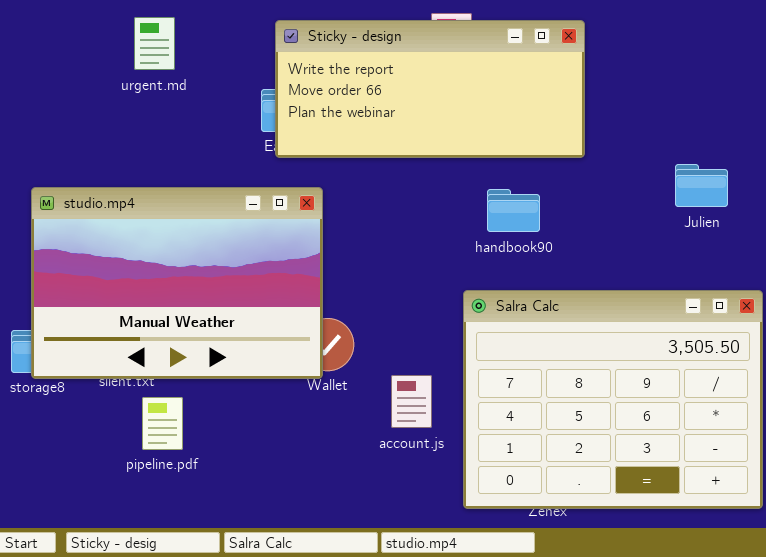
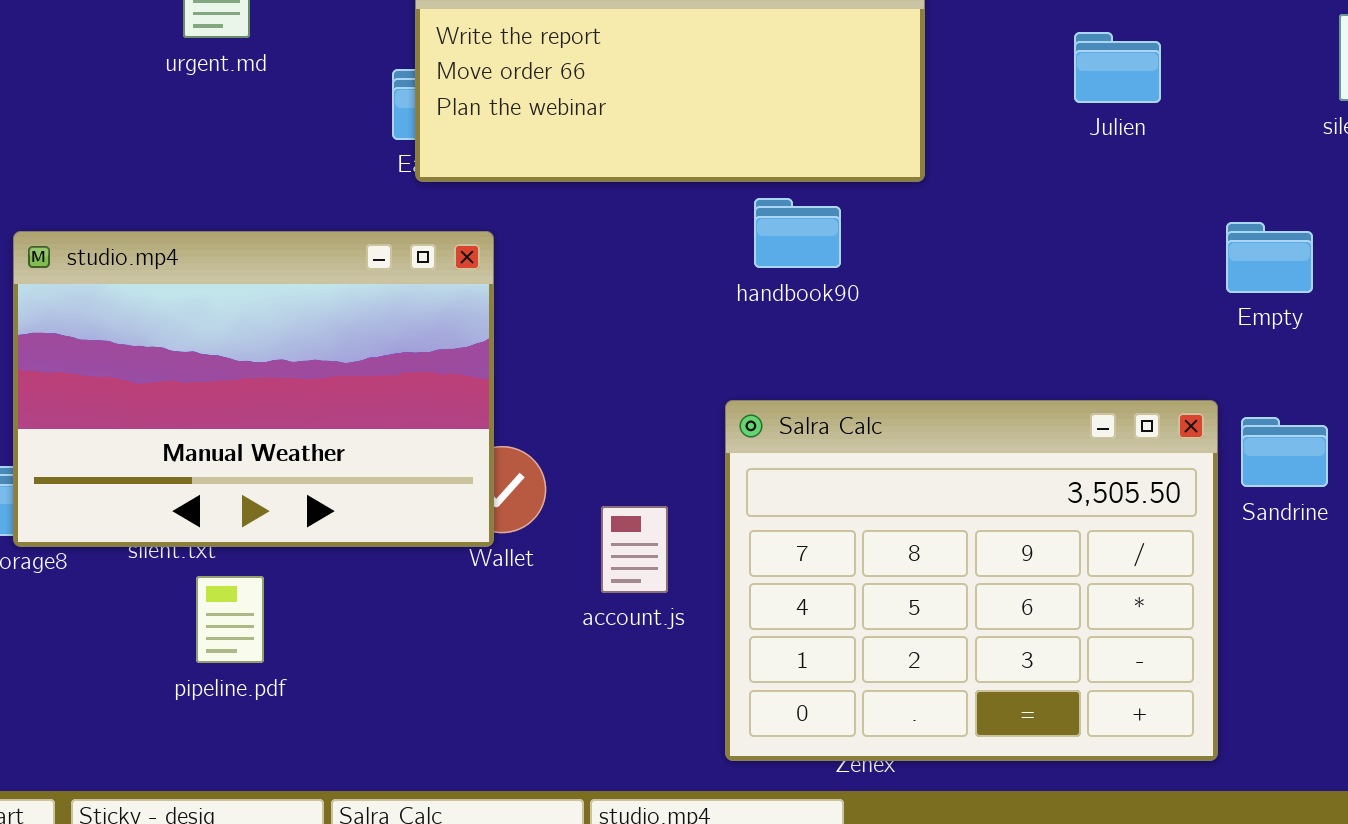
Julien: [675,164,728,207] -> [1074,32,1161,103], moved
handbook90: [487,189,540,232] -> [754,198,841,268], moved
account.js: [391,375,432,428] -> [601,506,668,593], moved

